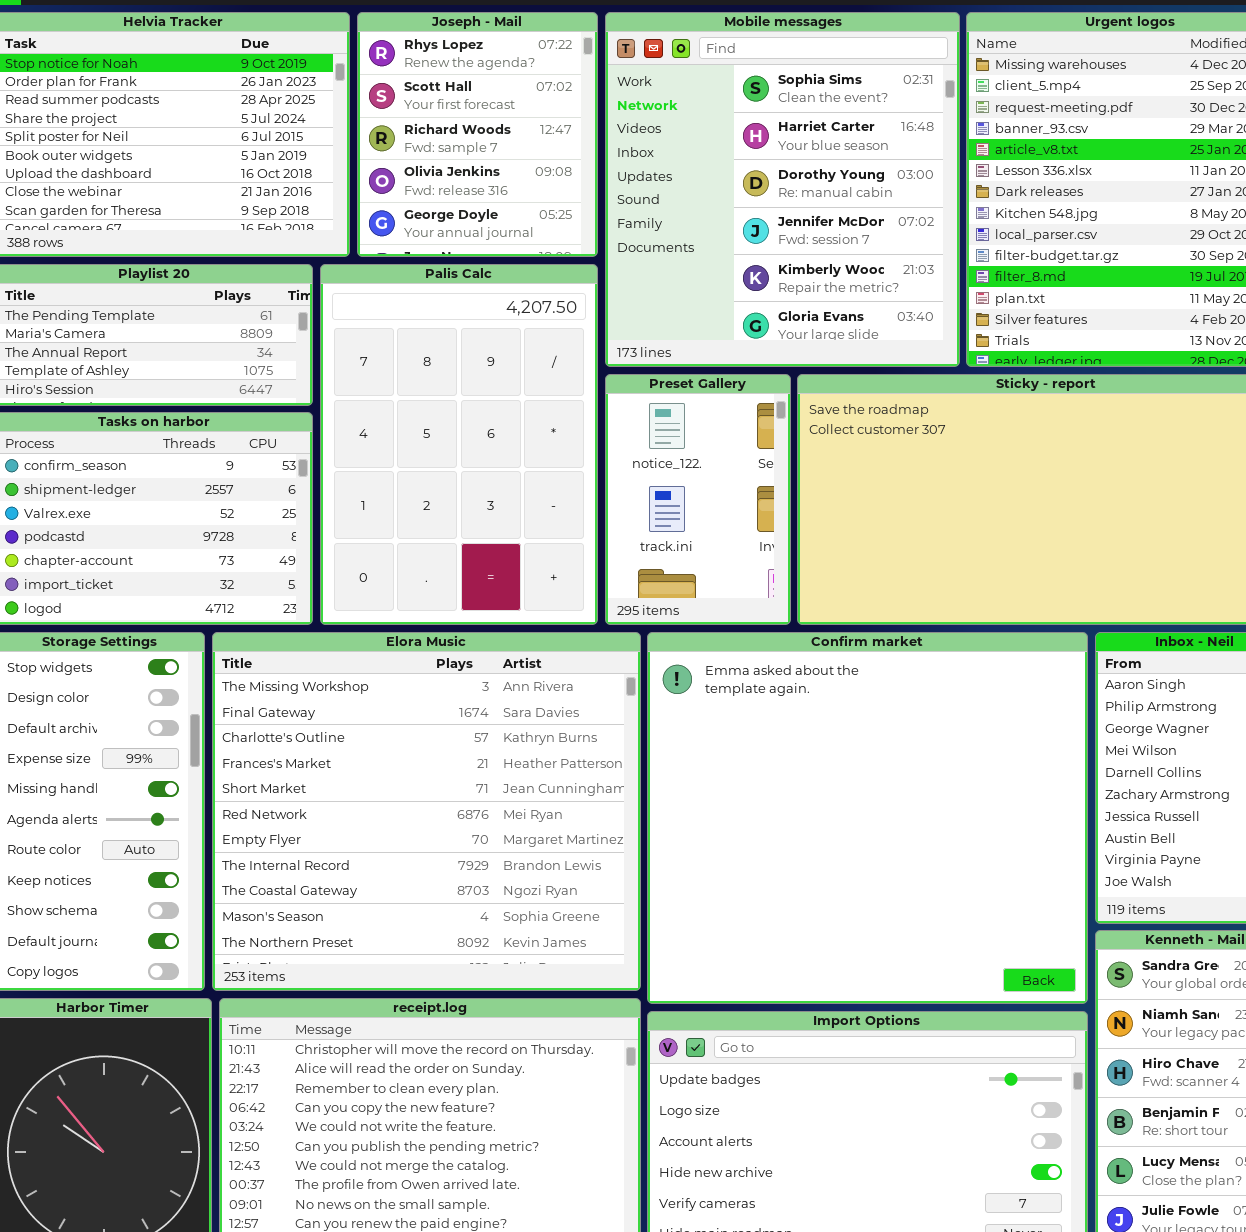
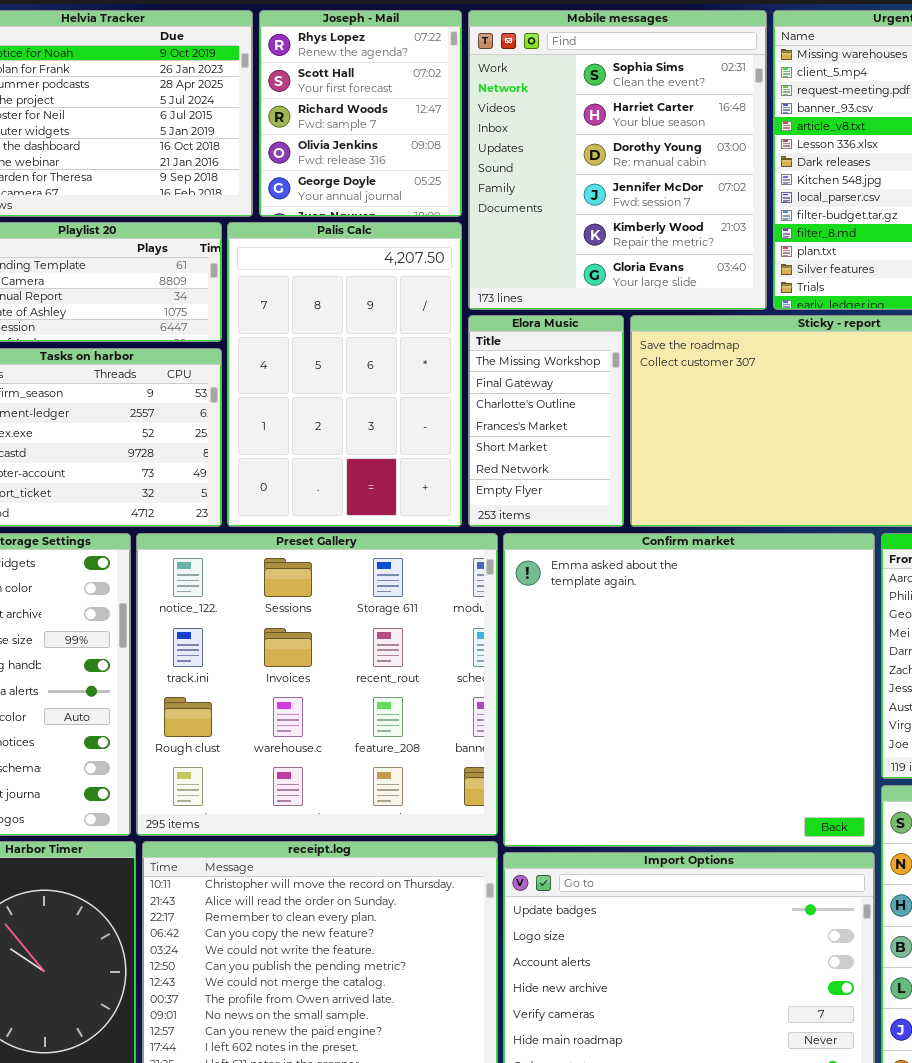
Preset Gallery: [605,374,791,625] -> [136,533,498,836], moved, resized
Elora Music: [212,632,641,991] -> [468,315,624,527], moved, resized

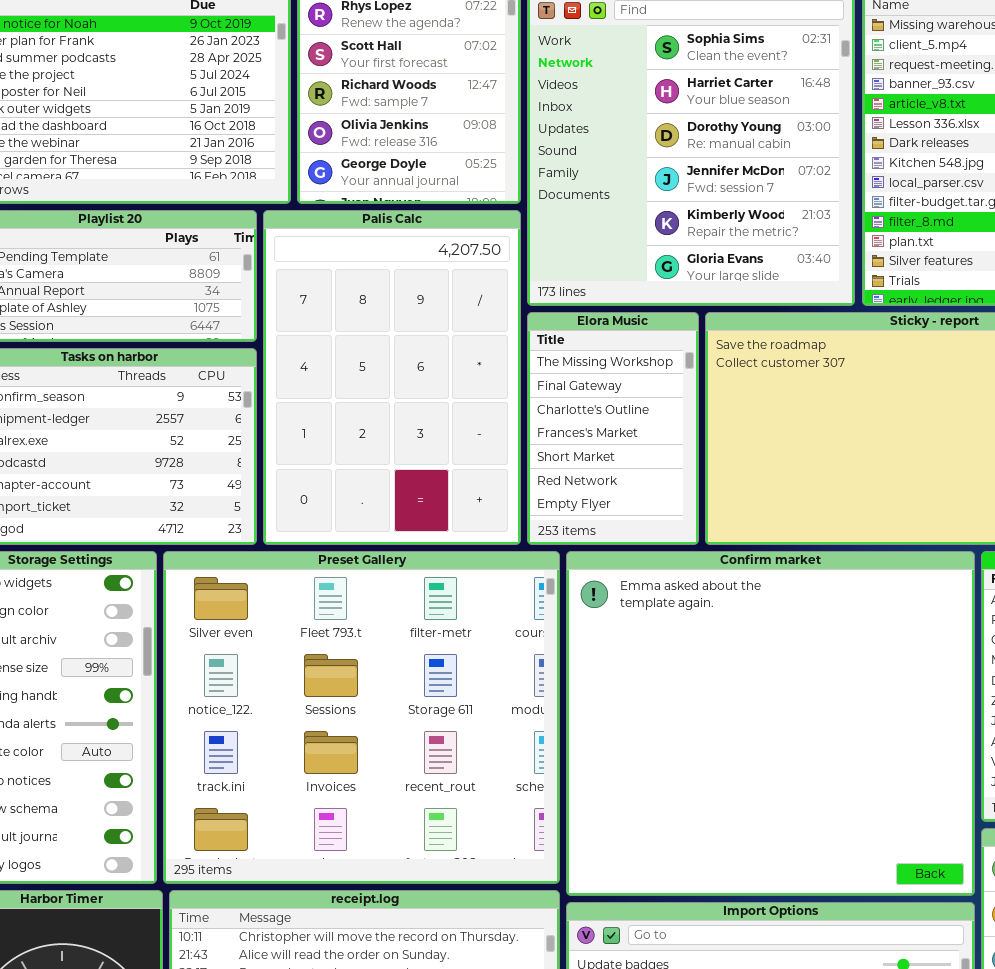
Preset Gallery: [136,533,498,836] -> [163,551,560,884], scrolled up 1 row

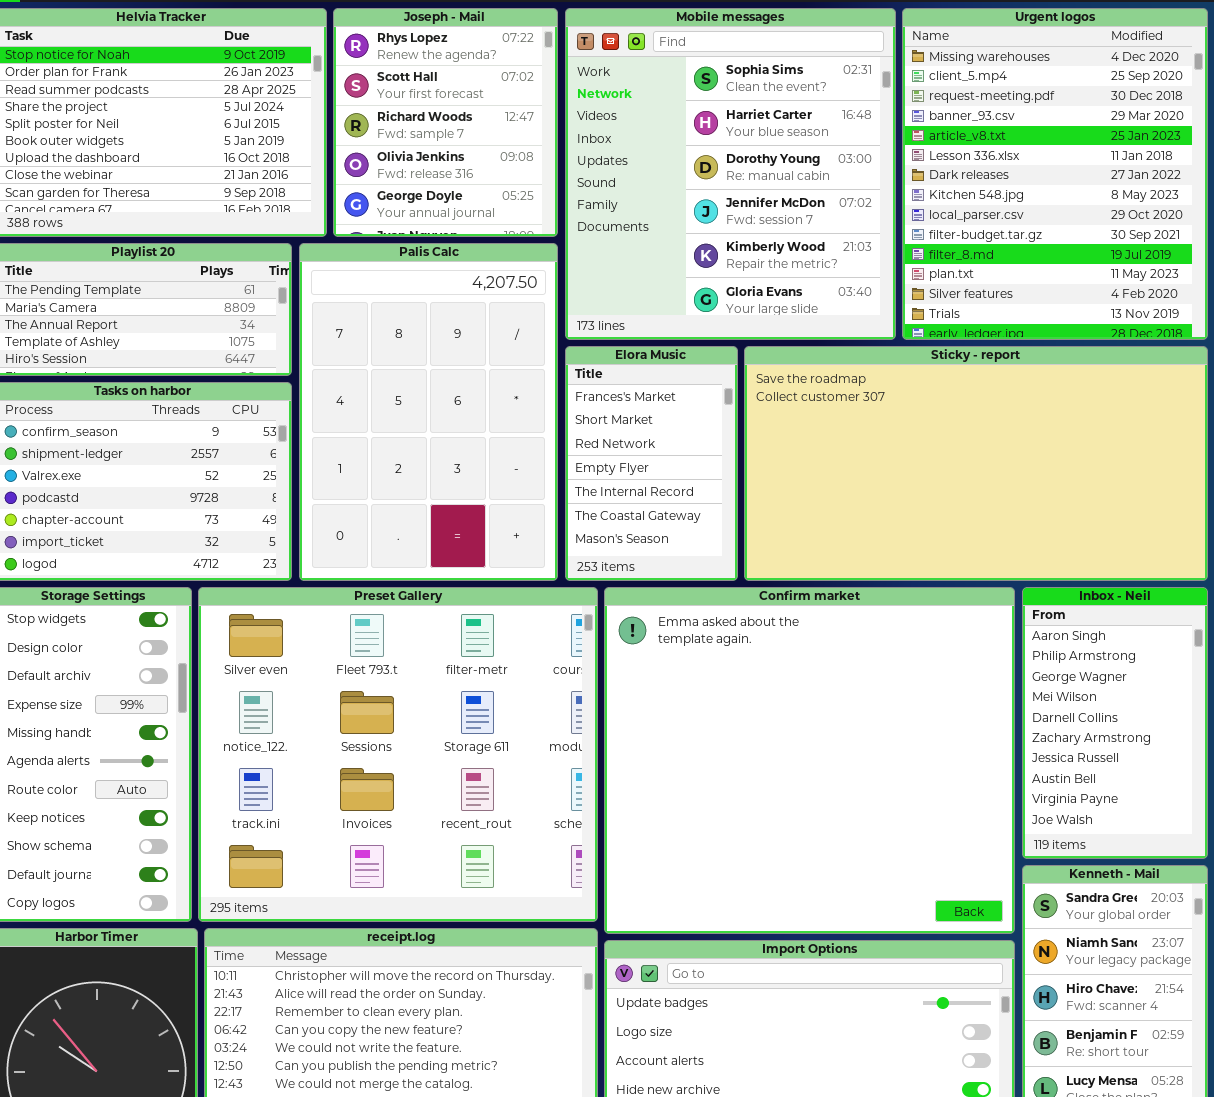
Elora Music: [527,312,699,545] -> [565,346,738,581], scrolled down 3 rows

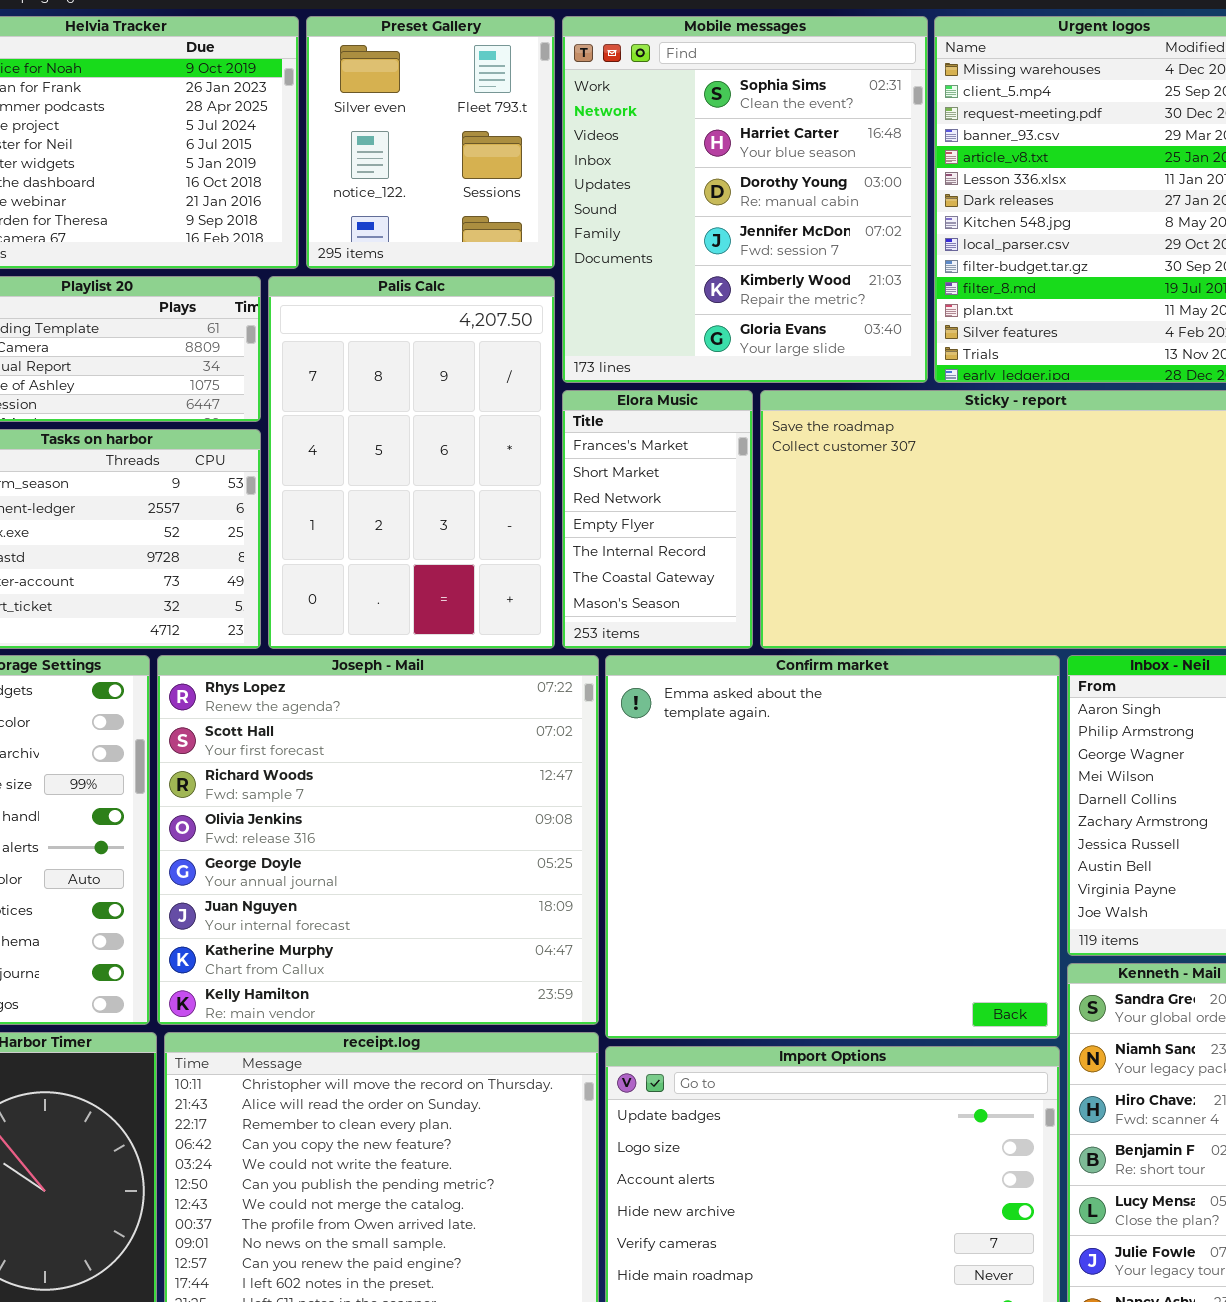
Joseph - Mail: [333,8,558,237] -> [157,655,599,1025], moved, resized
Preset Gallery: [198,587,598,922] -> [306,16,555,269], moved, resized

